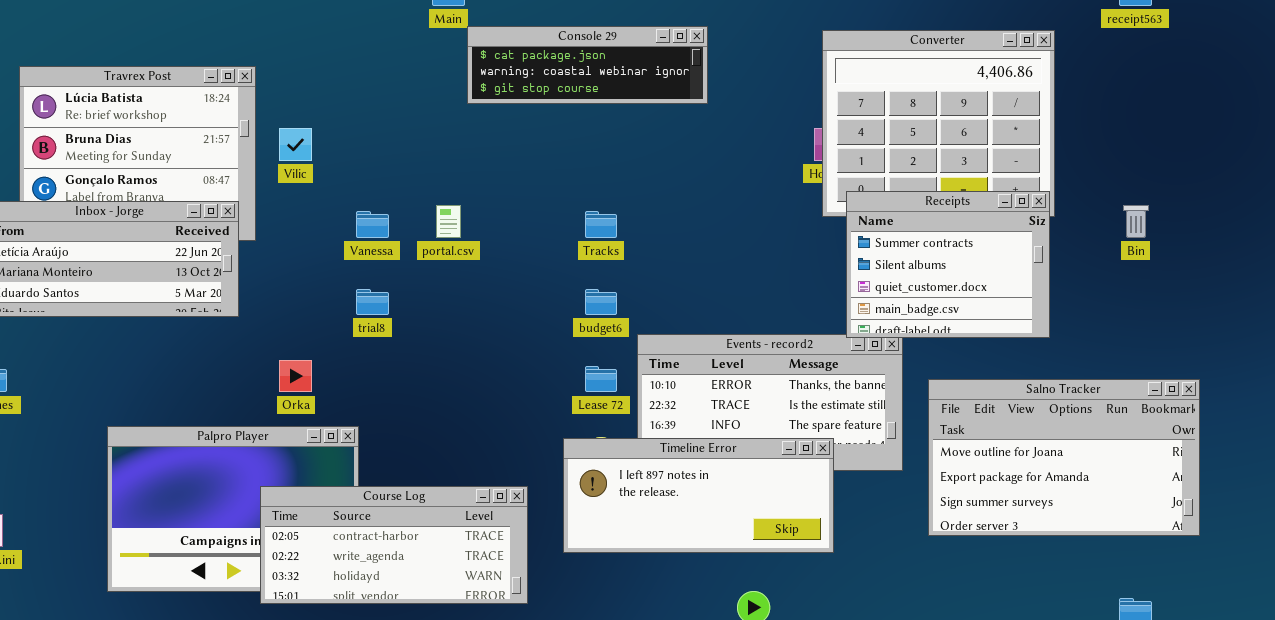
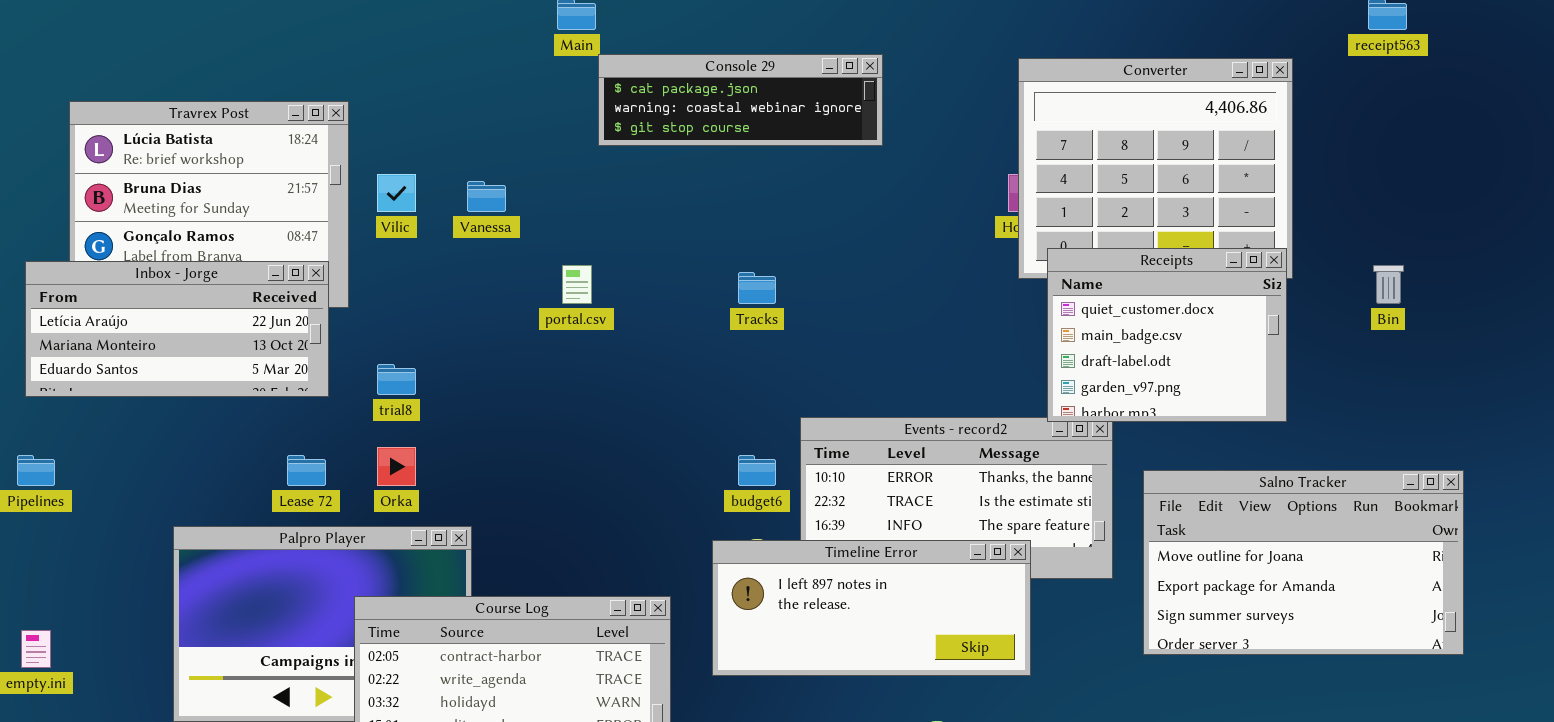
Receipts: [846,191,1050,338] -> [1047,248,1287,422], scrolled down 2 rows
Vanessa: [356,211,389,238] -> [467,181,506,212], moved
trial8: [356,289,389,315] -> [377,364,416,395], moved
budget6: [585,289,617,315] -> [738,455,776,486], moved
Lease 72: [585,366,617,392] -> [287,455,326,486], moved

